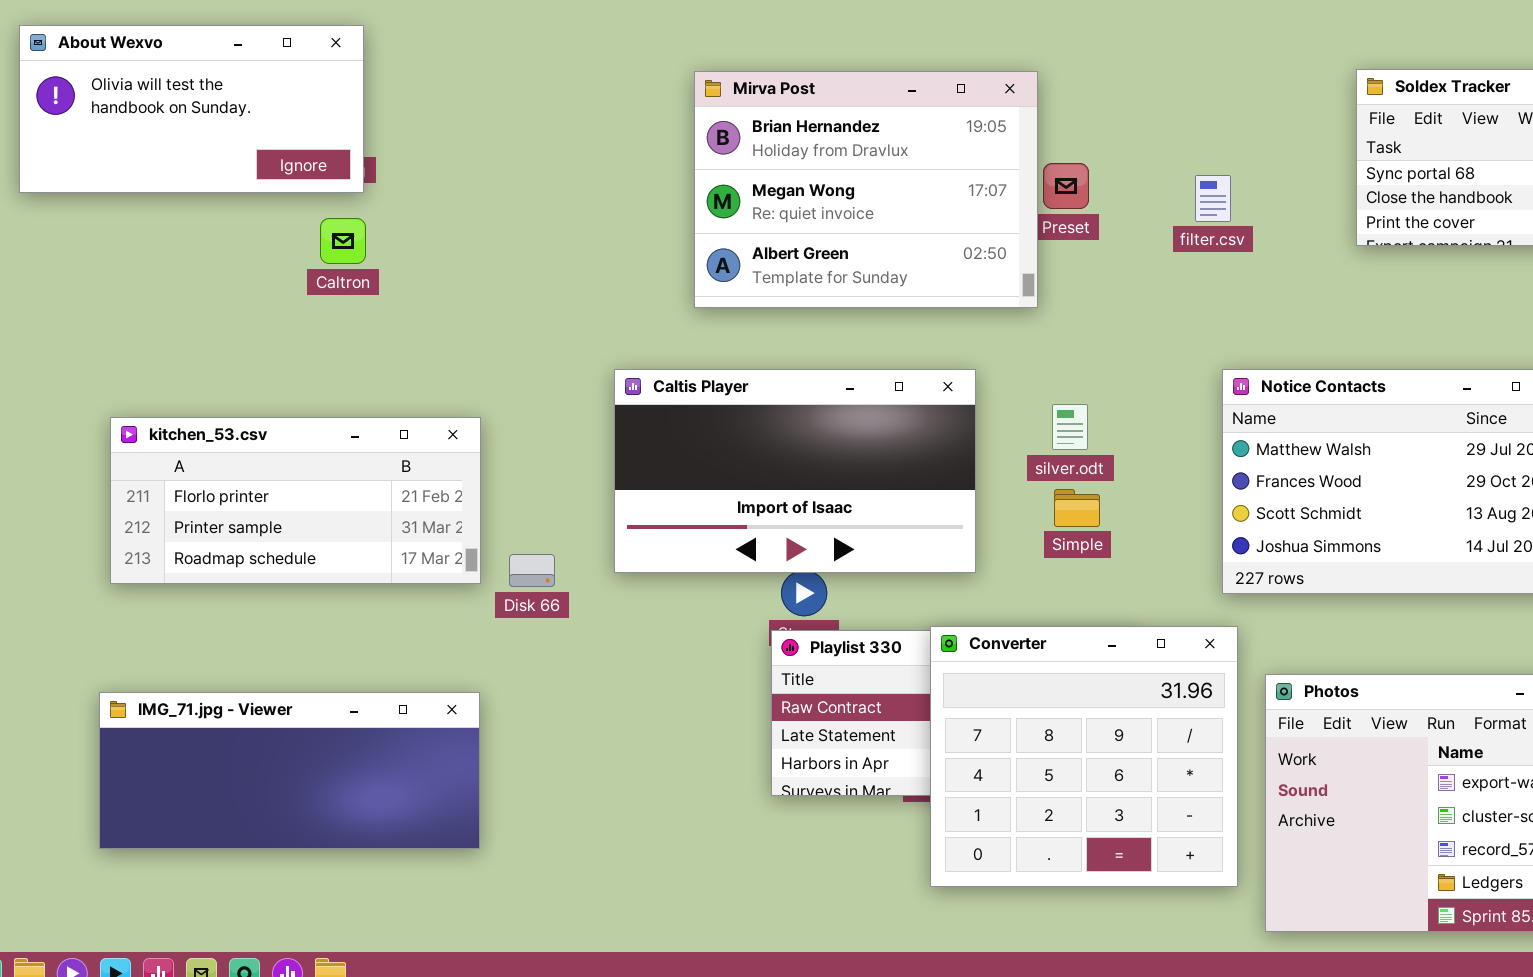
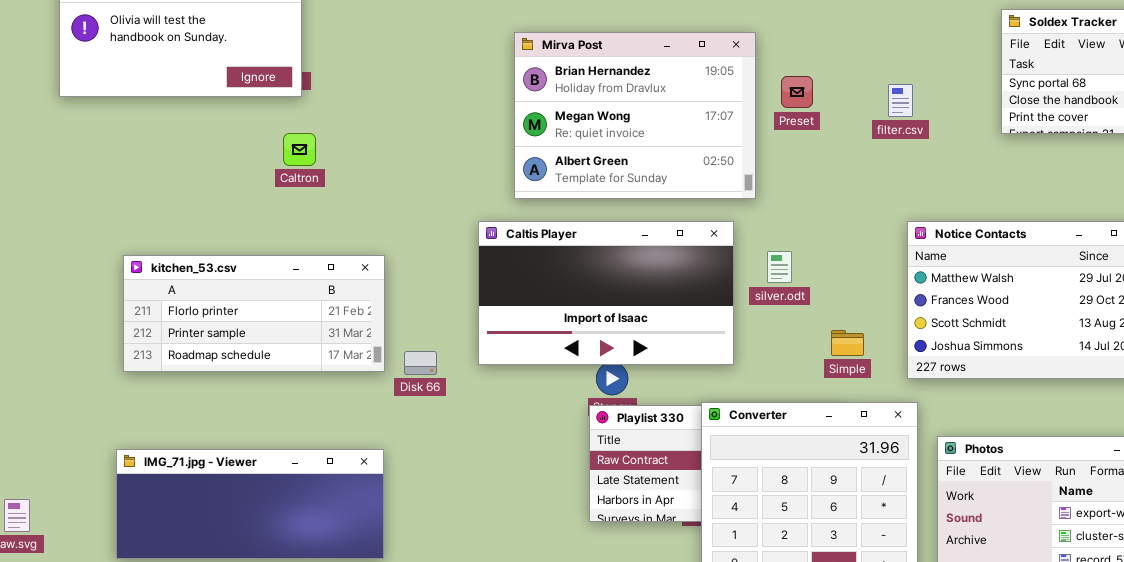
Mirva Post: [694,71,1038,308] -> [514,32,756,199], moved
Caltron: [320,218,366,264] -> [283,133,316,166], moved
silver.odt: [1052,404,1088,450] -> [767,251,792,283], moved
Simple: [1054,489,1100,527] -> [831,330,864,356], moved

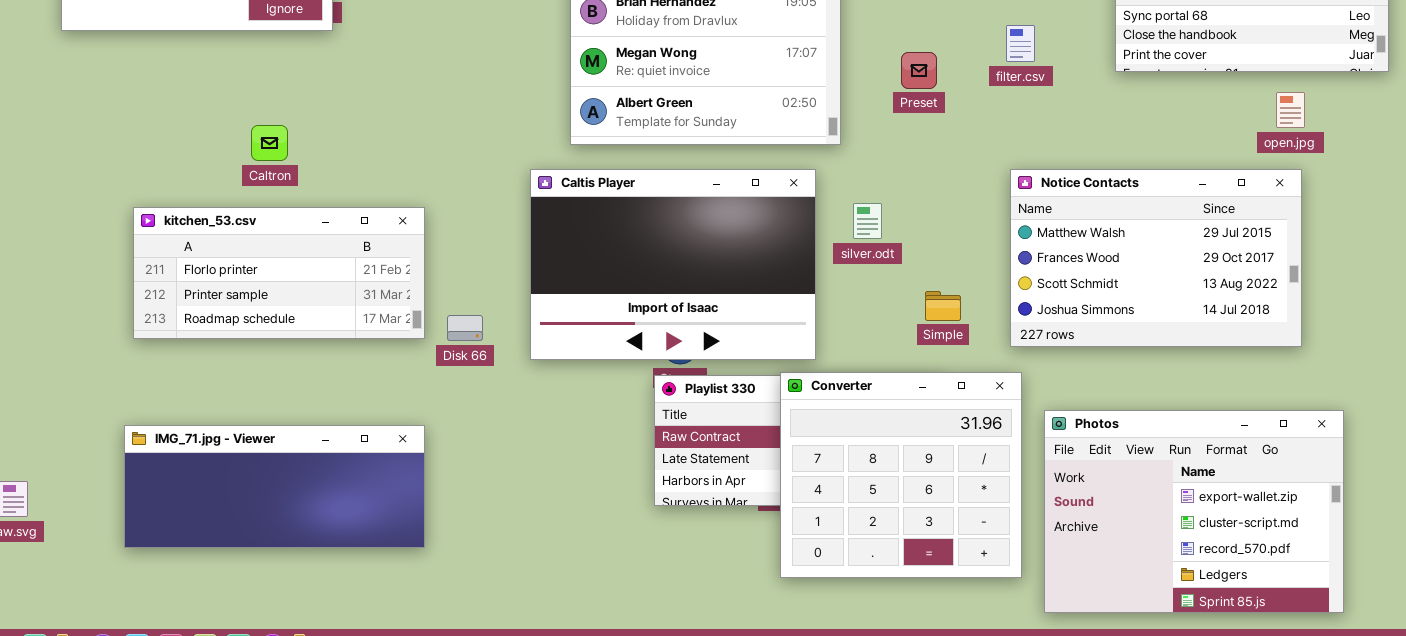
Preset: [781,76,813,108] -> [901,52,937,89], moved
filter.csv: [888,84,913,117] -> [1006,25,1035,62], moved
Caltron: [283,133,316,166] -> [251,125,288,161], moved
Caltis Player: [478,221,734,365] -> [530,169,816,360], resized

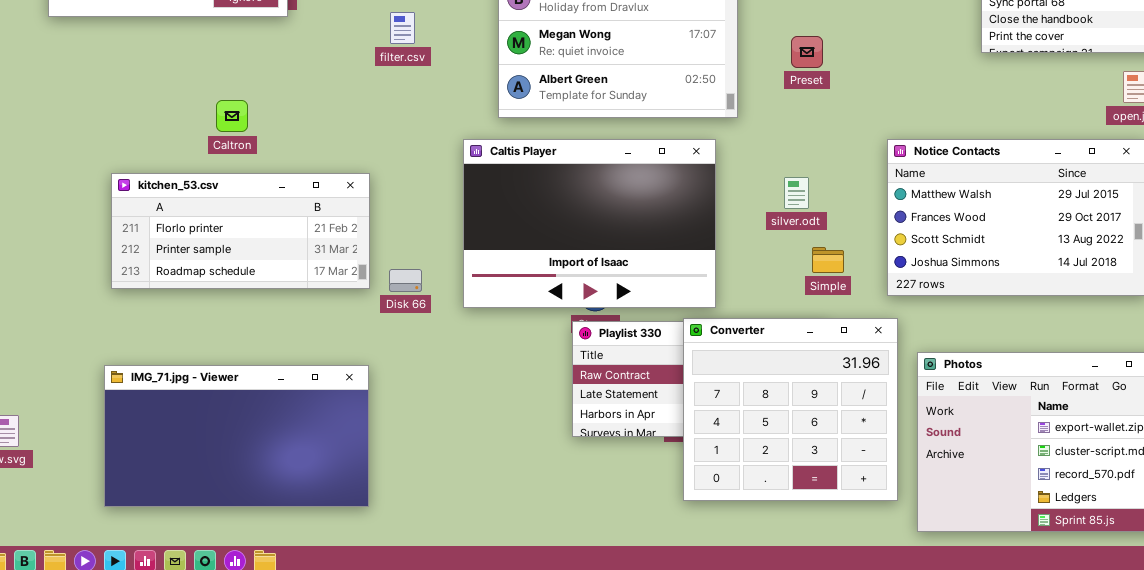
filter.csv: [1006,25,1035,62] -> [390,12,415,44], moved
silver.odt: [853,203,882,239] -> [784,177,809,209], moved
IMG_71.jpg - Viewer: [124,425,425,548] -> [104,365,369,507], resized

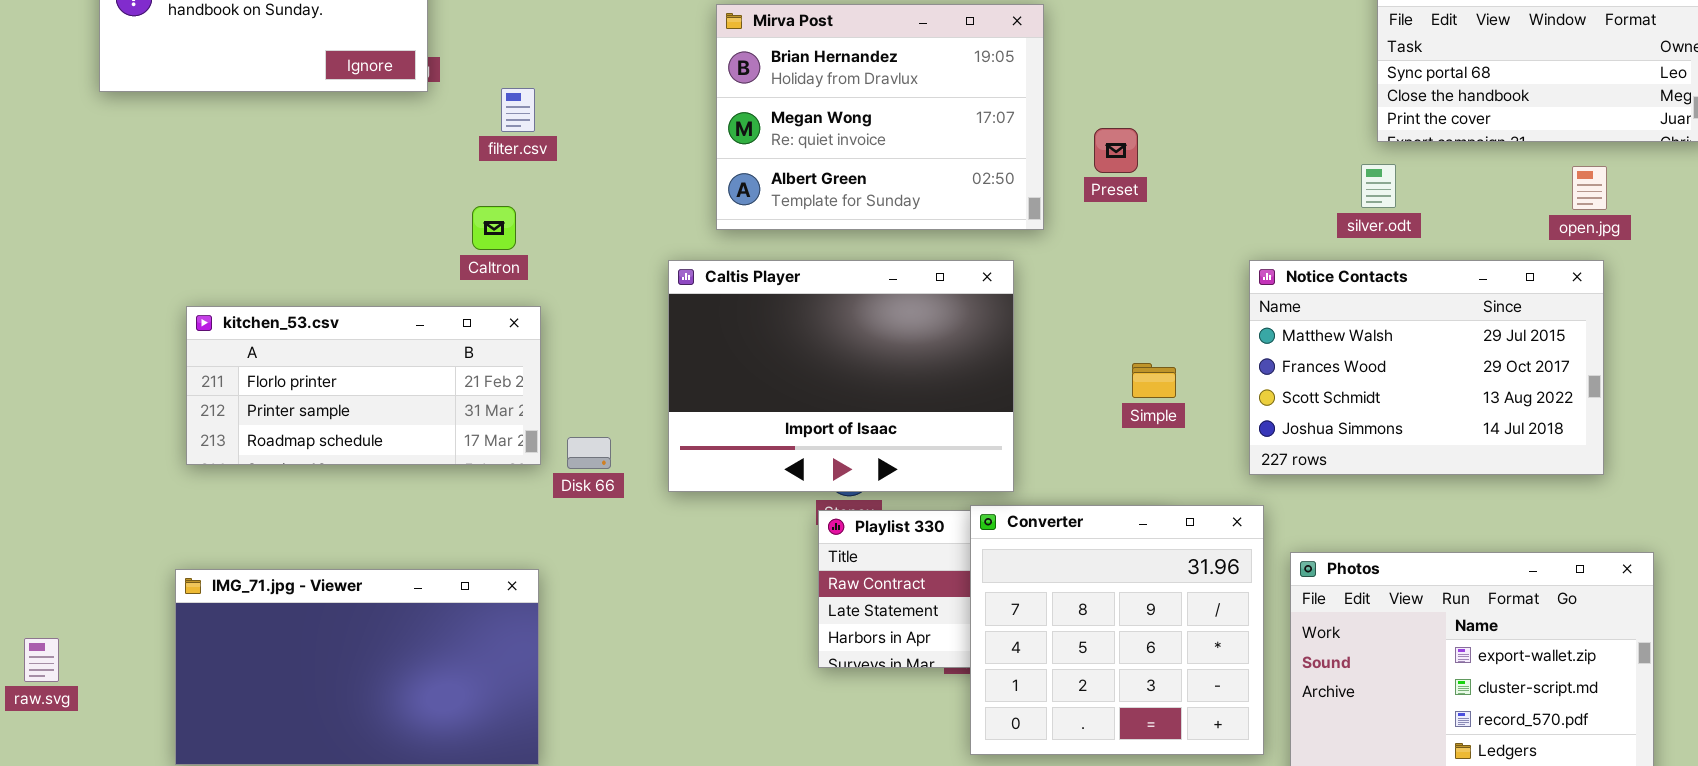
filter.csv: [390,12,415,44] -> [501,88,535,132], moved
Preset: [791,36,823,68] -> [1094,128,1138,173], moved
Caltron: [216,100,248,132] -> [472,206,516,250], moved
silver.odt: [784,177,809,209] -> [1361,164,1396,208], moved
Simple: [812,247,844,273] -> [1132,363,1176,398], moved

